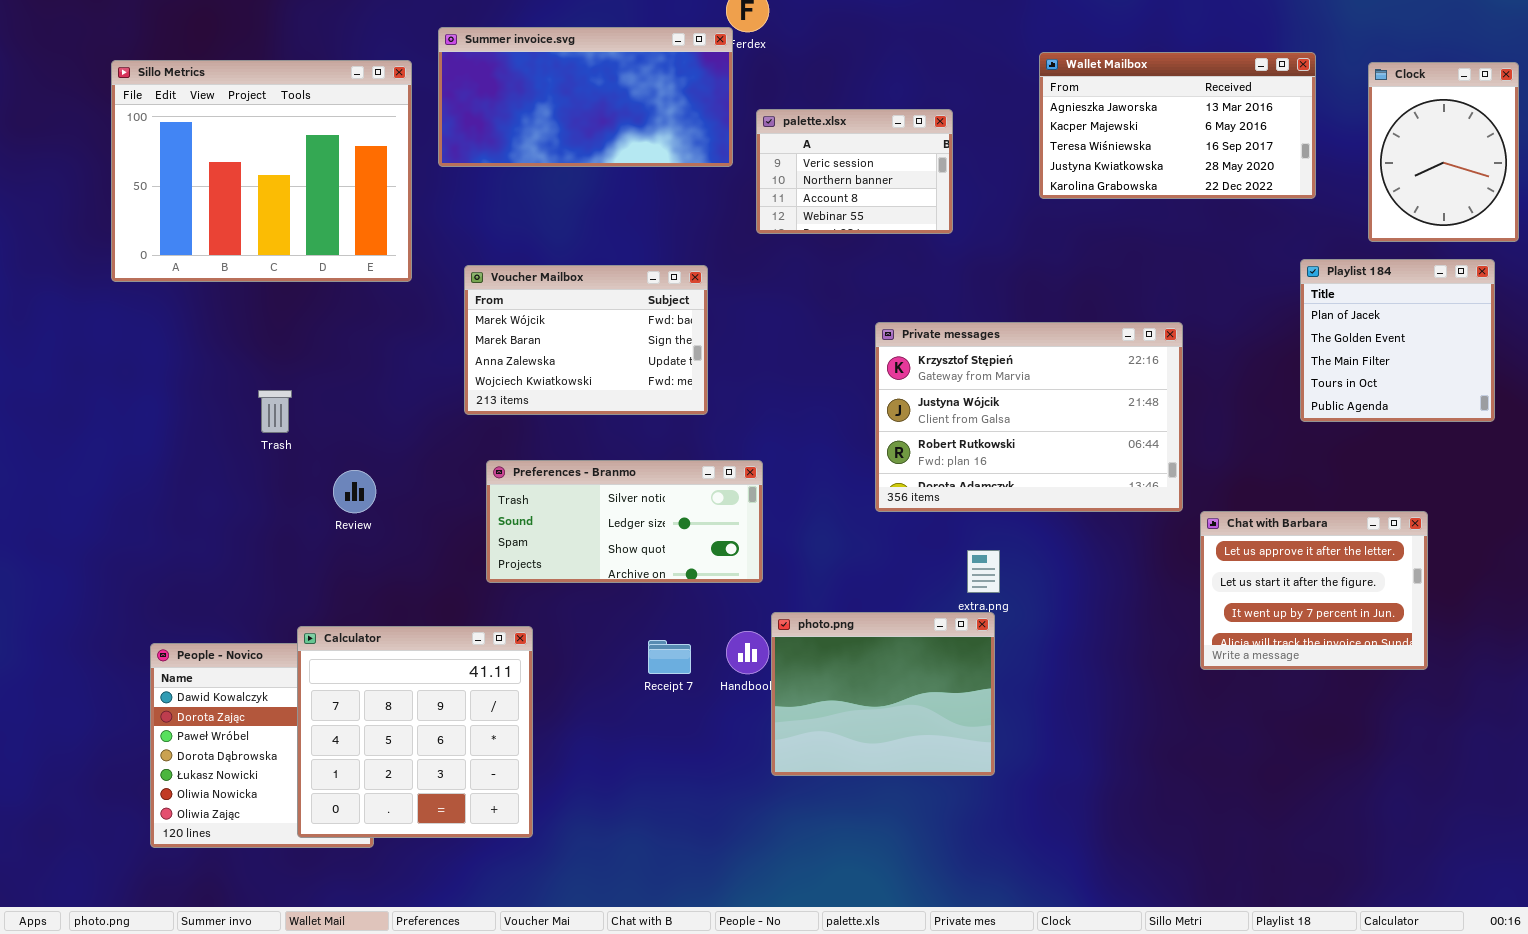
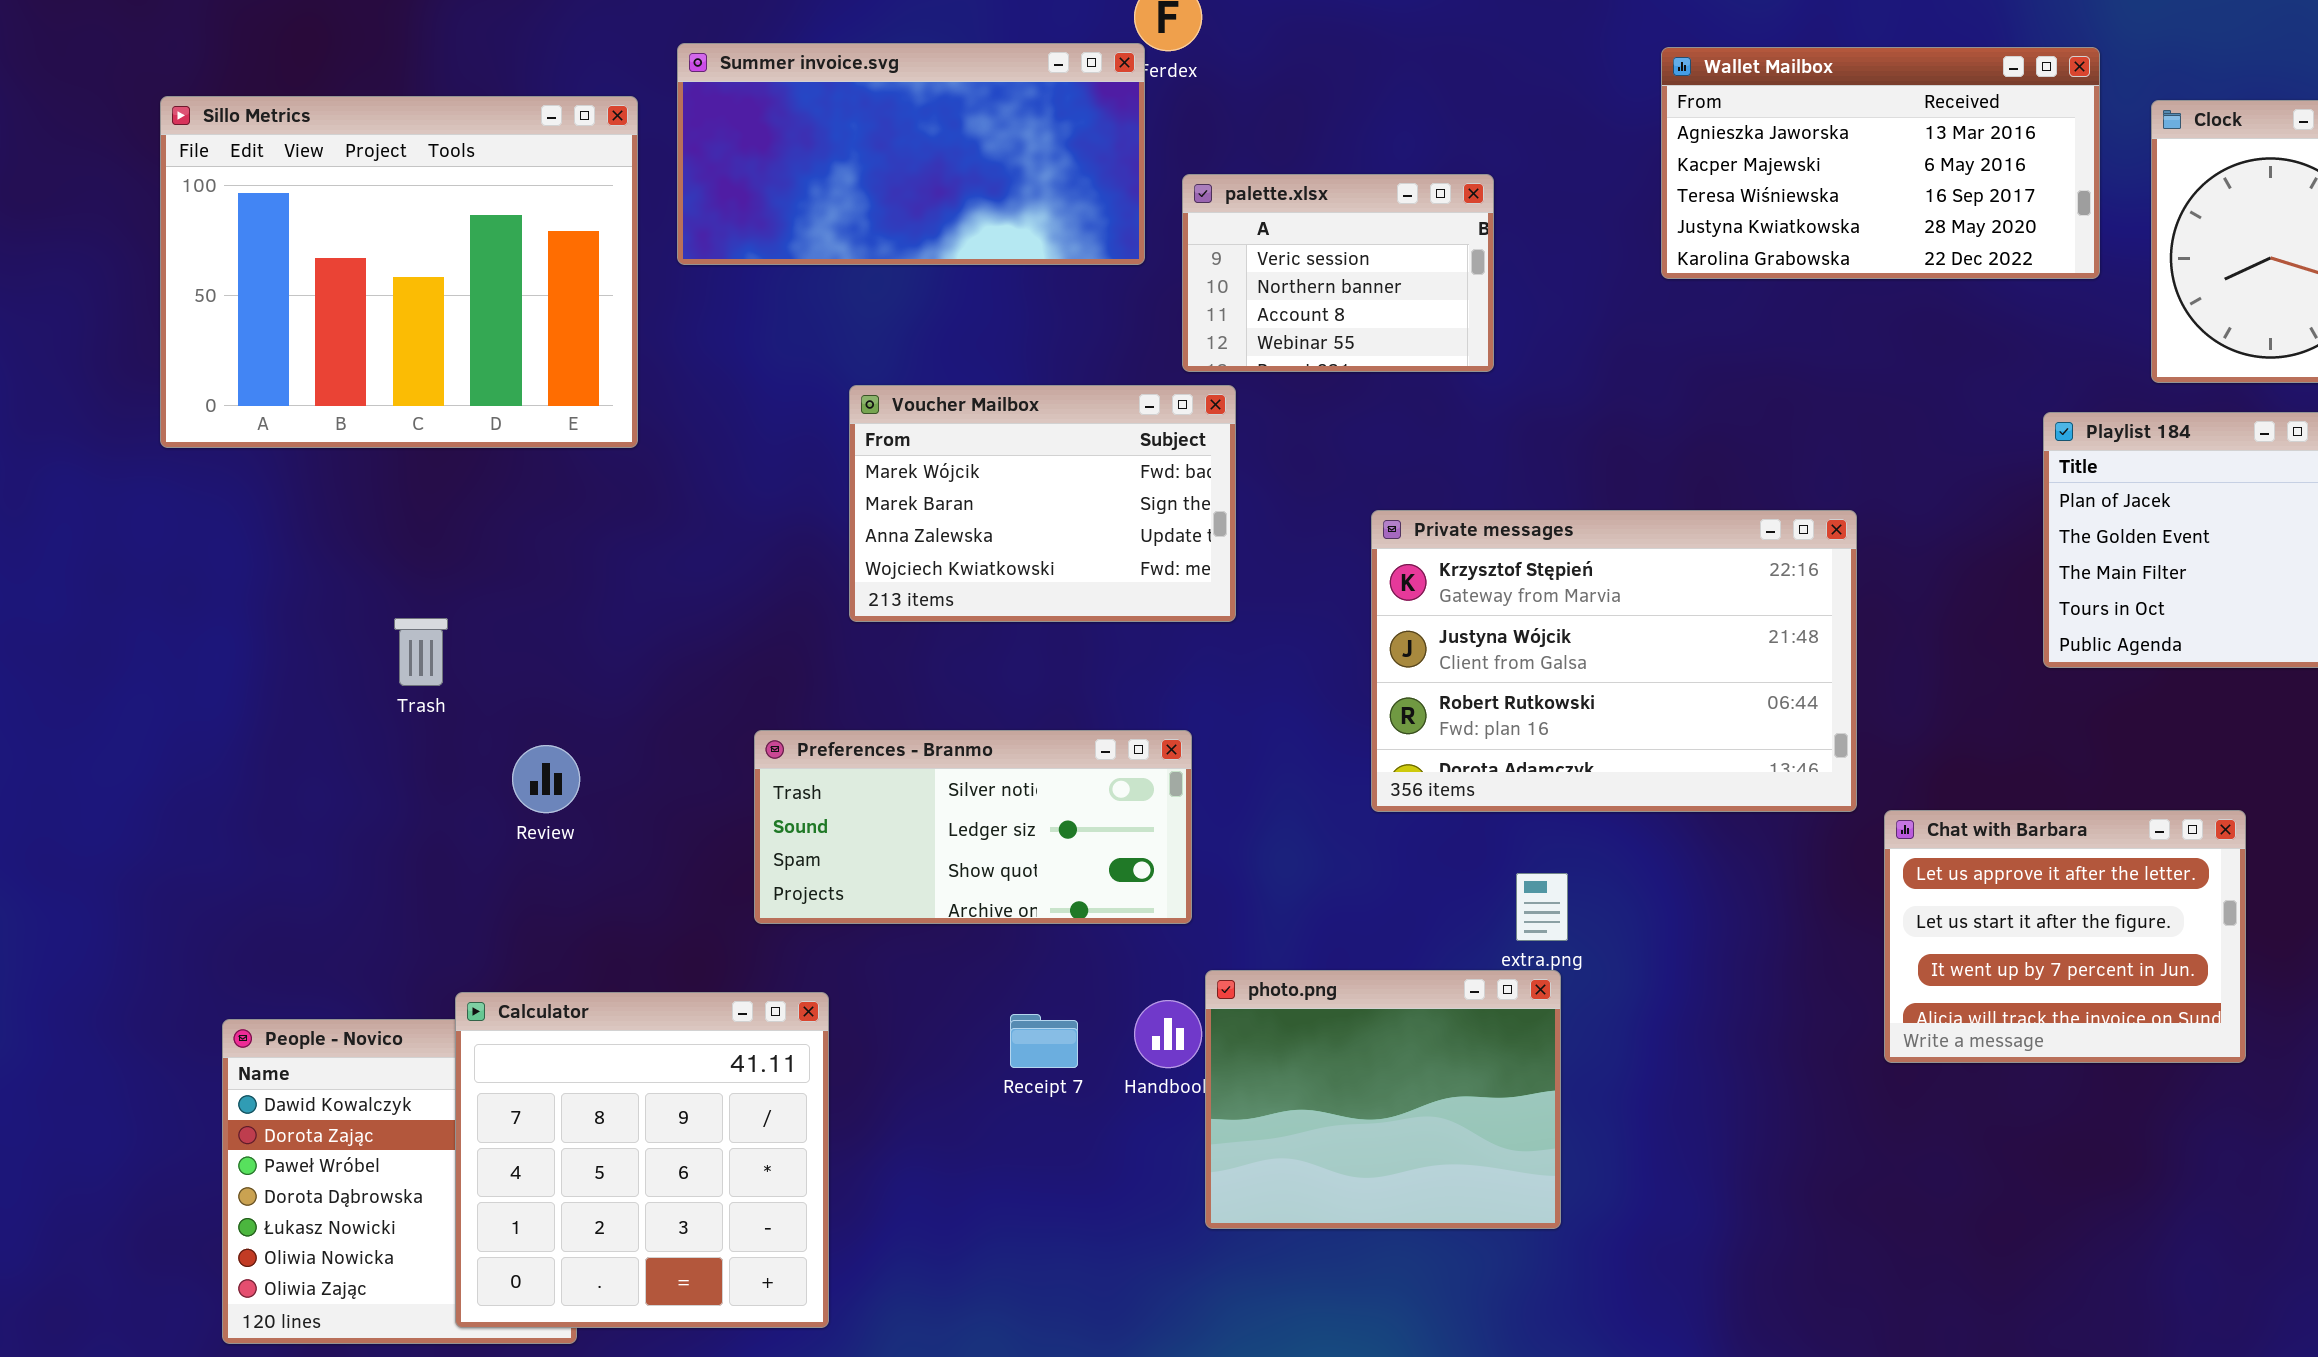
Wallet Mailbox: [1039,52,1316,199] -> [1661,47,2100,279], moved
Voucher Mailbox: [464,265,708,415] -> [849,385,1236,622], moved

